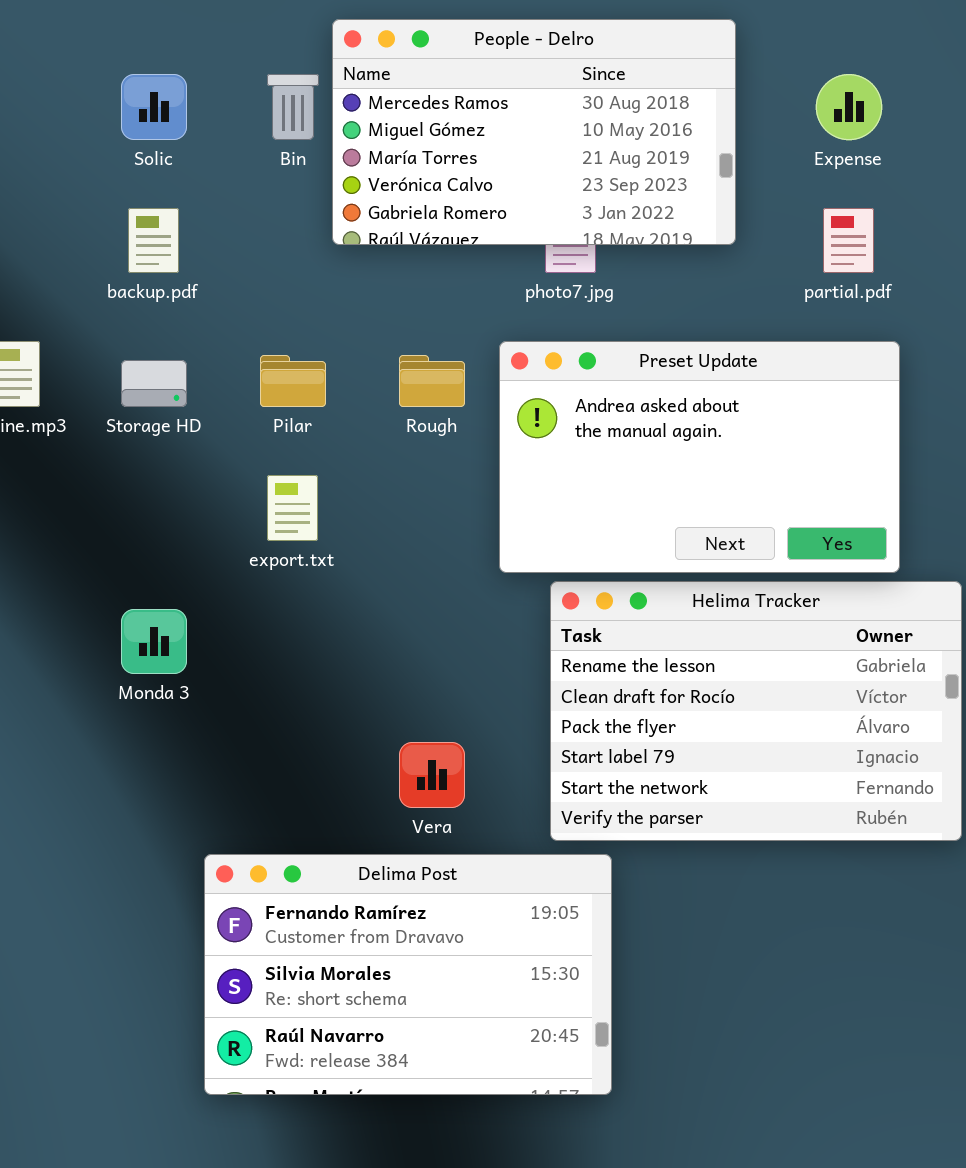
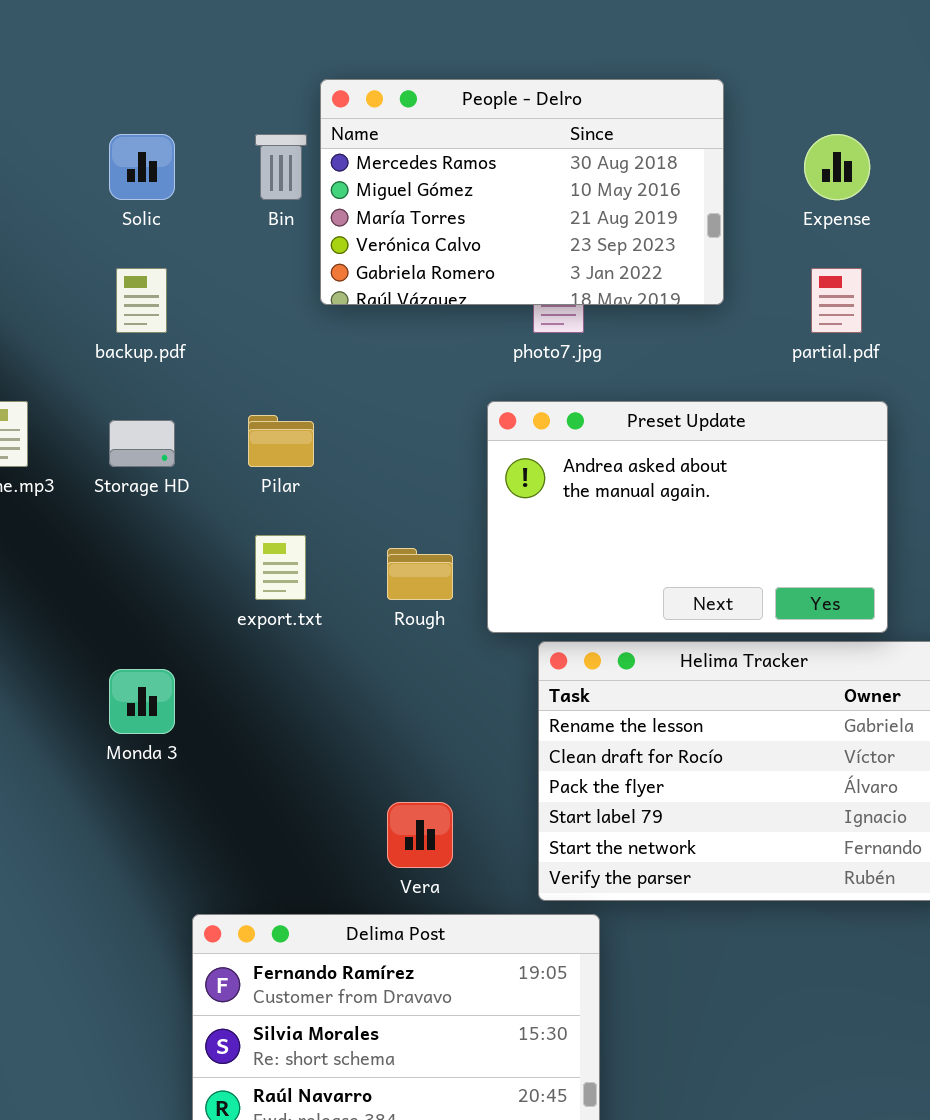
Rough: [399,355,465,407] -> [387,548,453,600], moved

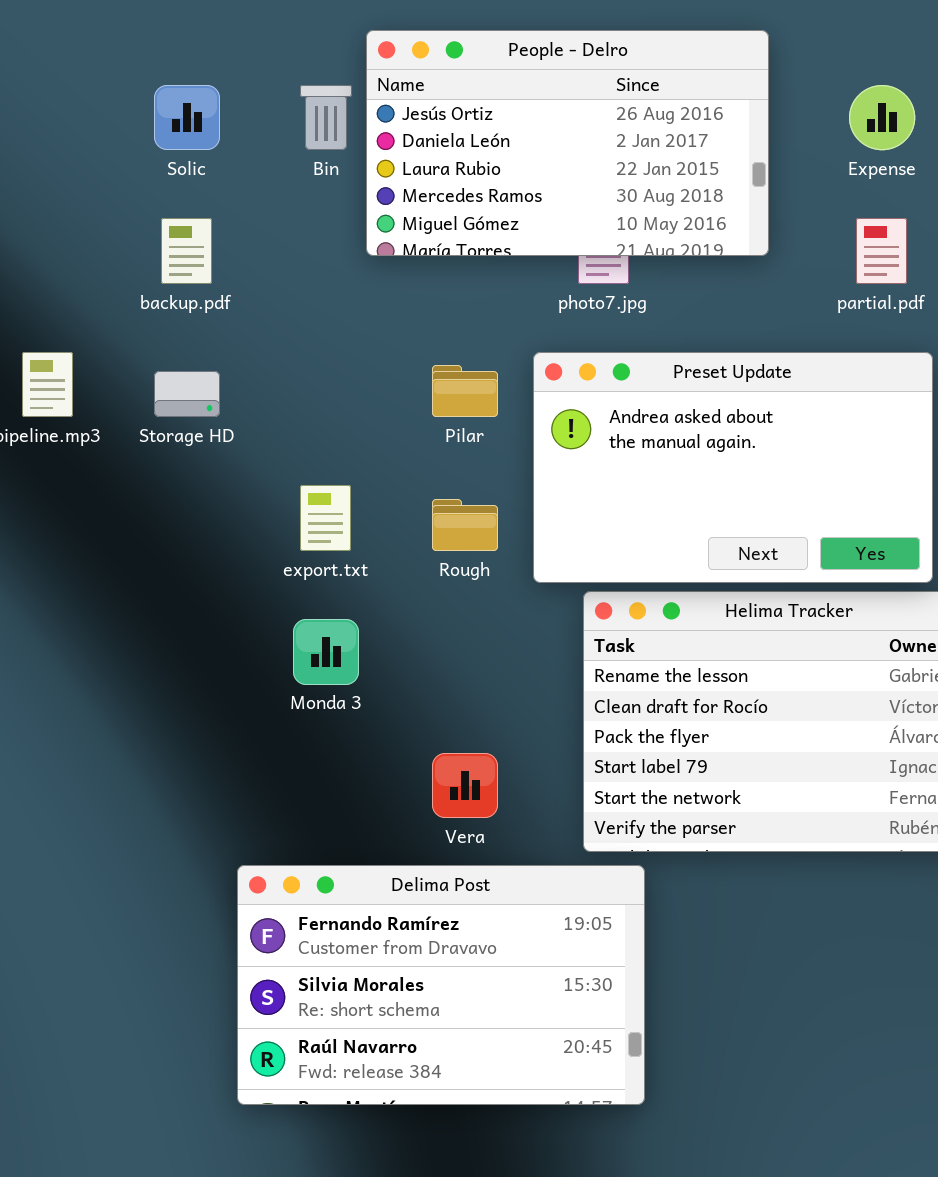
People - Delro: [320,79,724,305] -> [366,30,769,256], scrolled up 3 rows
Pilar: [248,415,314,467] -> [432,365,498,417], moved
Monda 3: [109,669,175,734] -> [293,619,359,685], moved

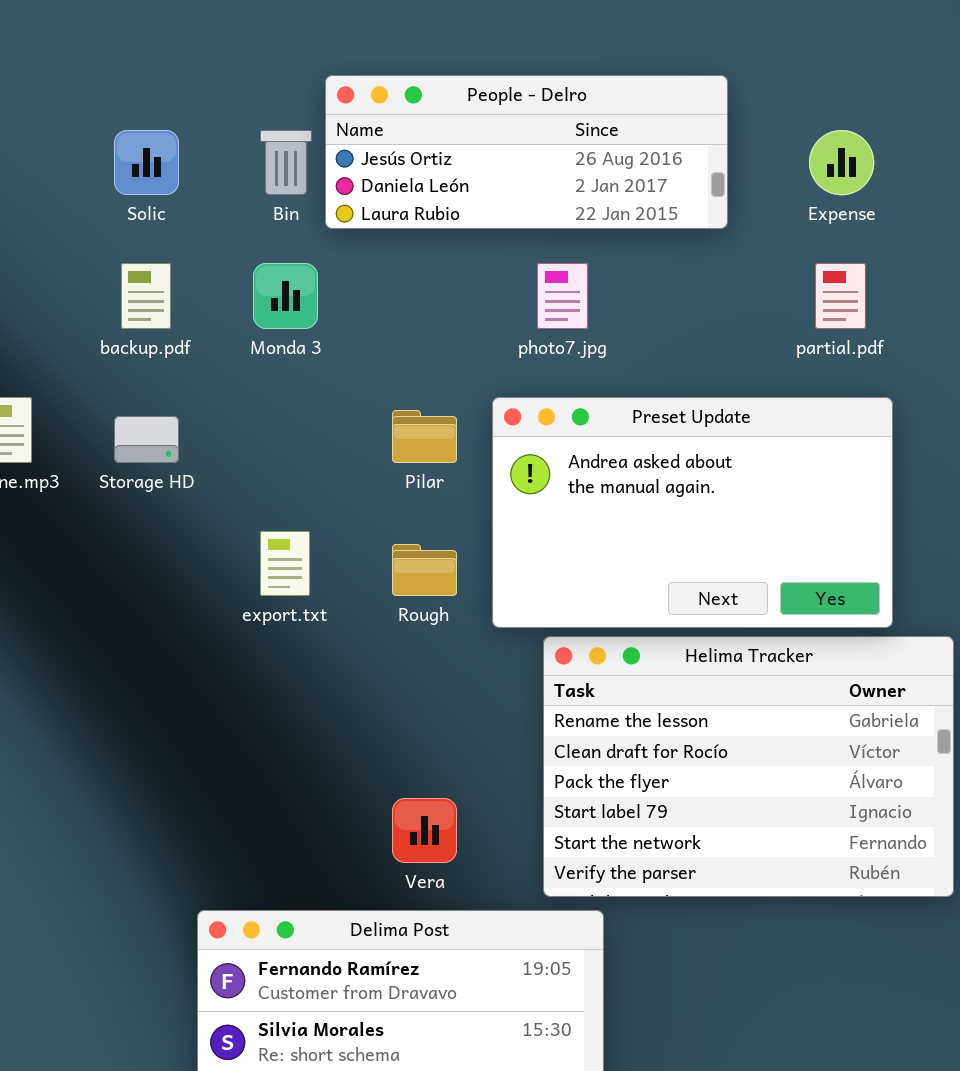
People - Delro: [366,30,769,256] -> [325,75,728,229], resized
Monda 3: [293,619,359,685] -> [253,263,318,329], moved

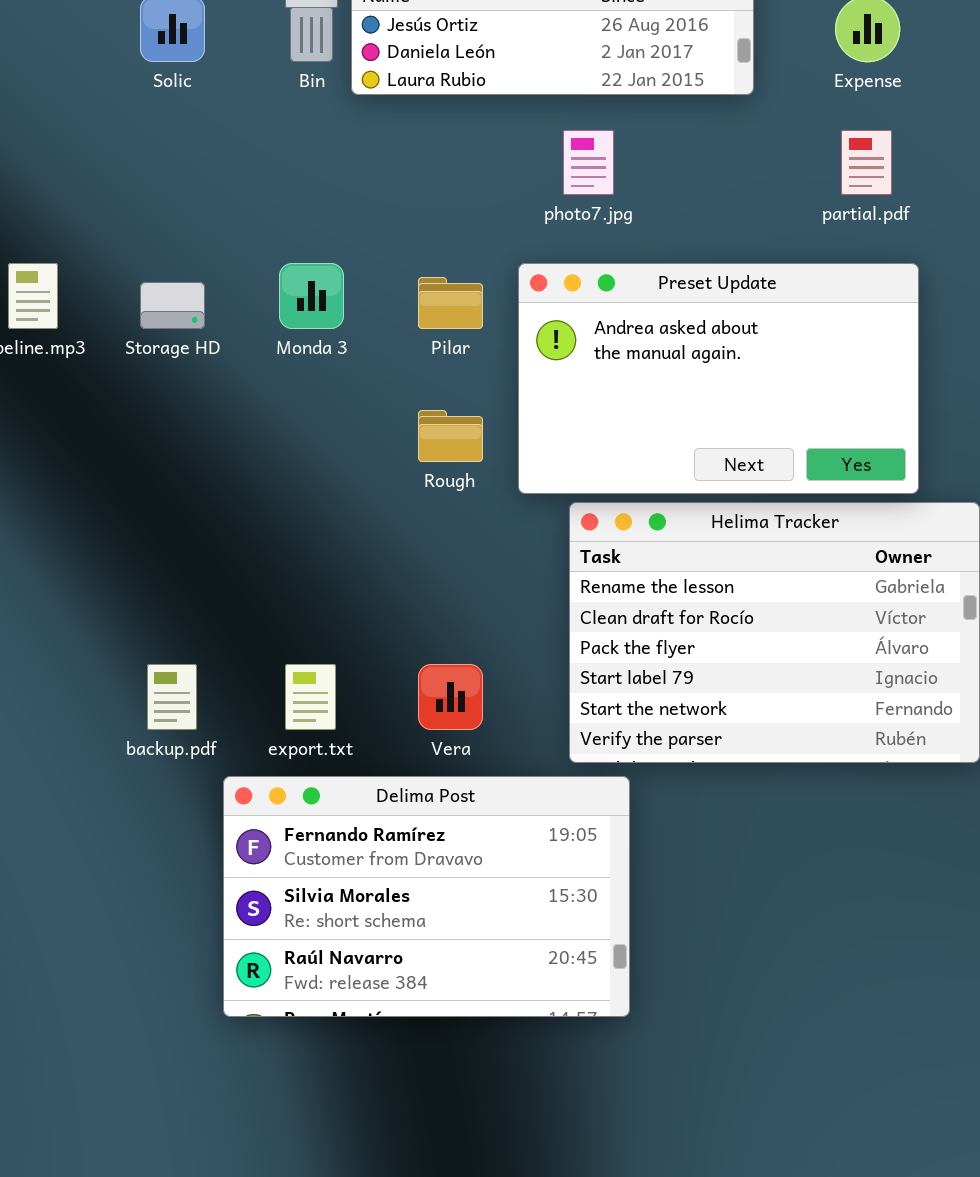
backup.pdf: [121,263,171,329] -> [147,664,197,730], moved
Monda 3: [253,263,318,329] -> [279,263,344,329], moved
export.txt: [260,531,310,596] -> [285,664,336,730], moved

